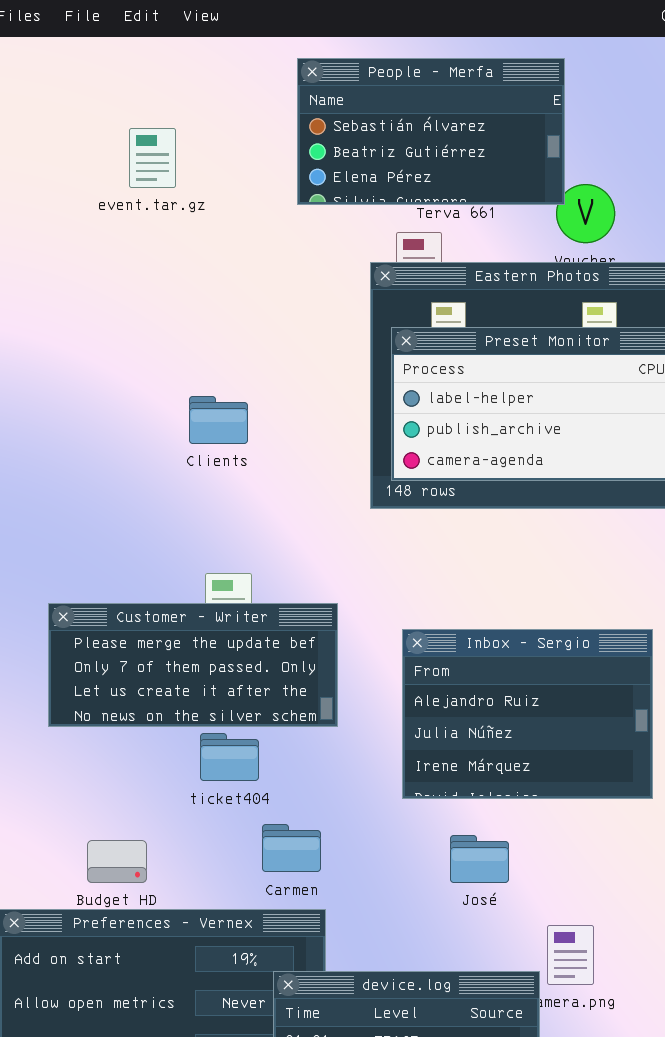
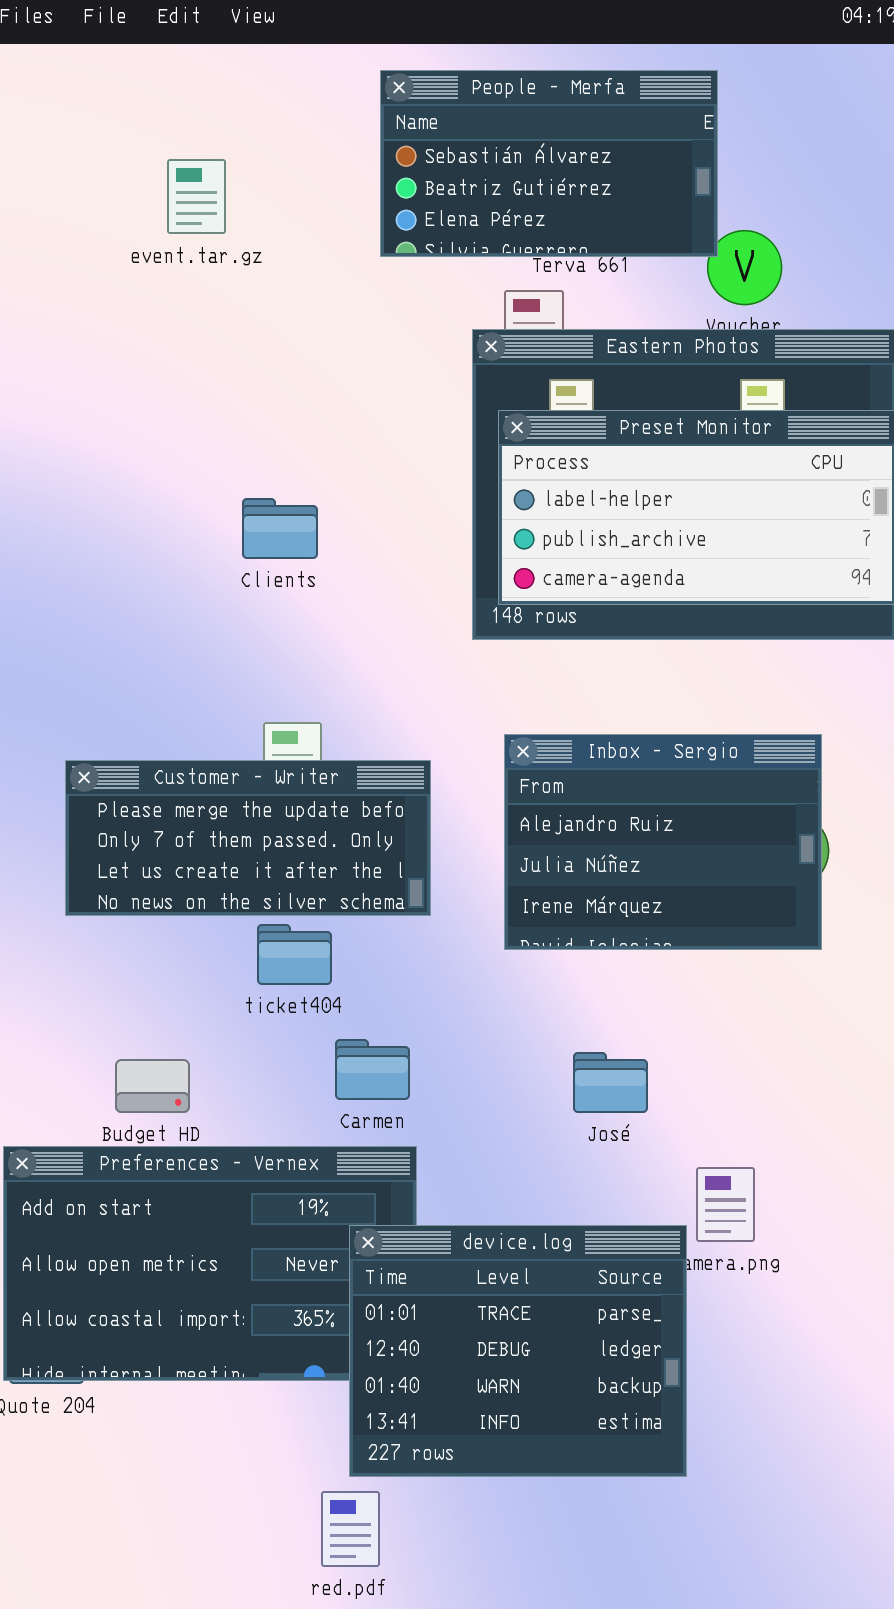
Inbox - Sergio: [402,629,653,799] -> [504,734,822,950], moved

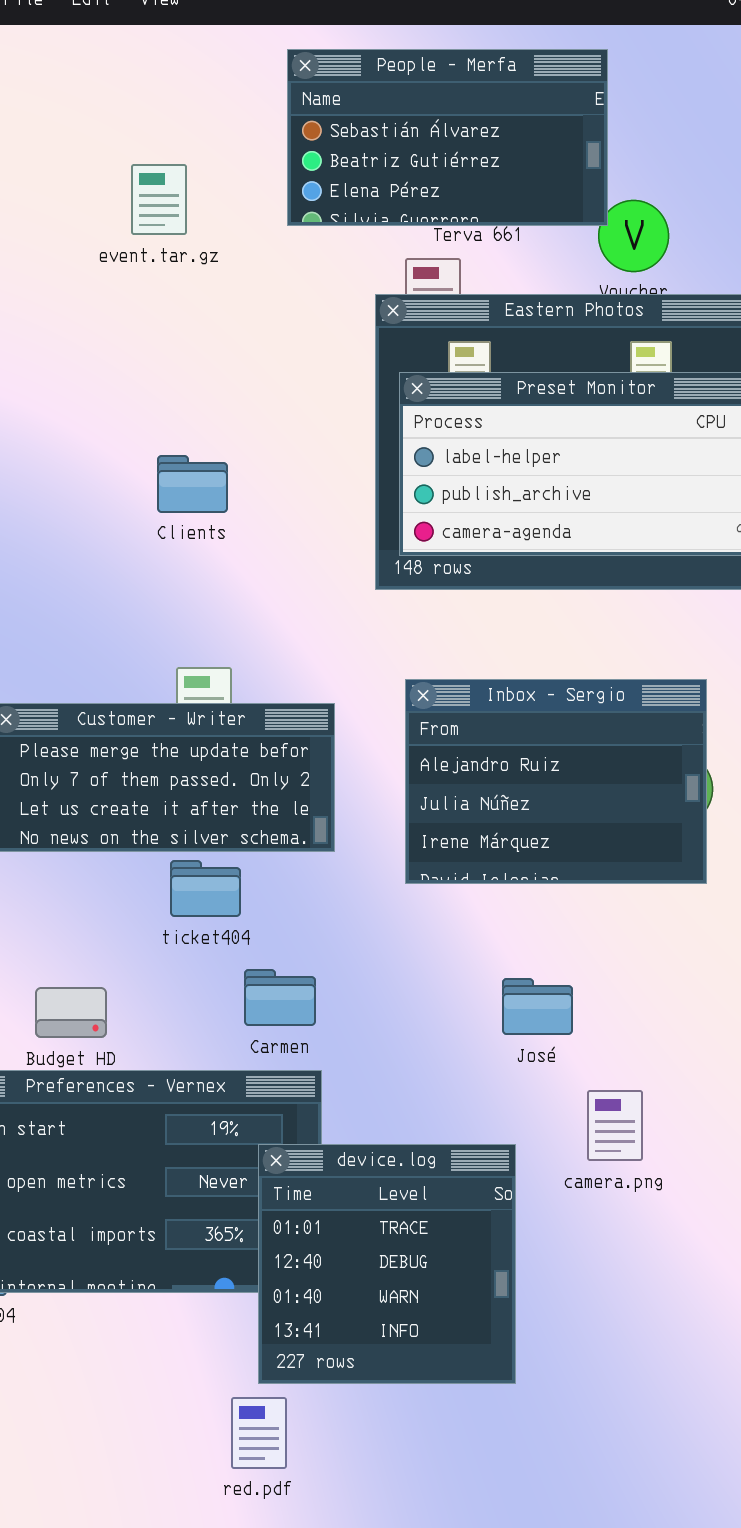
event.tar.gz: [167,159,226,234] -> [131,164,187,235], moved
José: [573,1052,648,1113] -> [502,978,573,1035], moved
device.log: [349,1225,687,1477] -> [258,1144,516,1384], resized

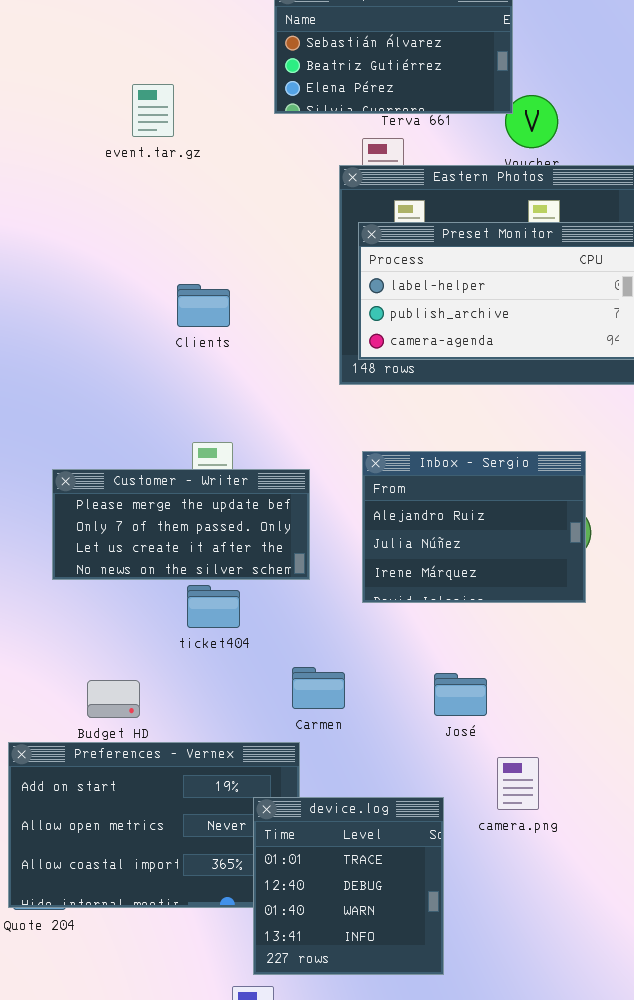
event.tar.gz: [131,164,187,235] -> [132,84,174,137], moved
Carmen: [244,969,316,1026] -> [292,667,345,709], moved

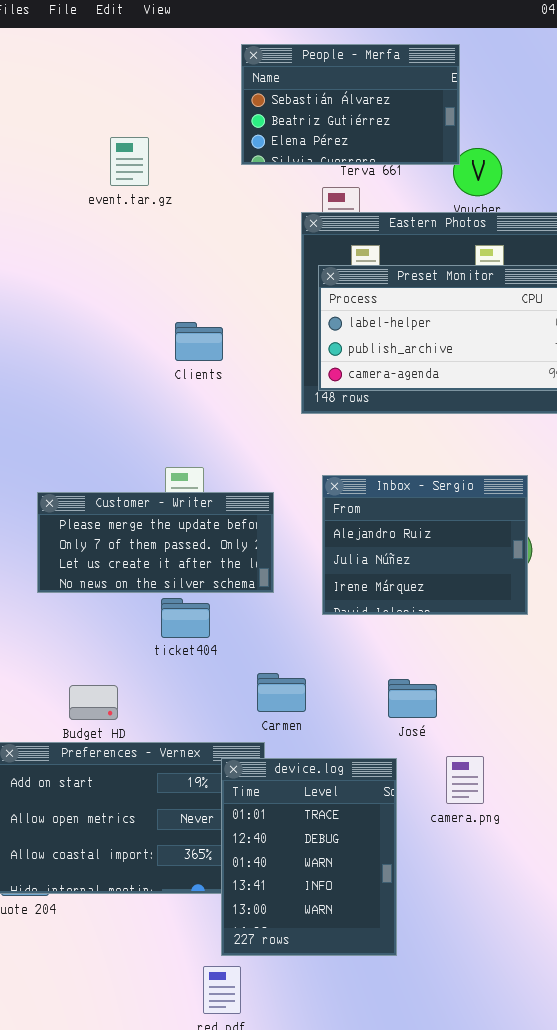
Clients: [177,284,230,327] -> [175,322,223,361], moved
device.log: [253,797,444,975] -> [221,758,397,956], resized

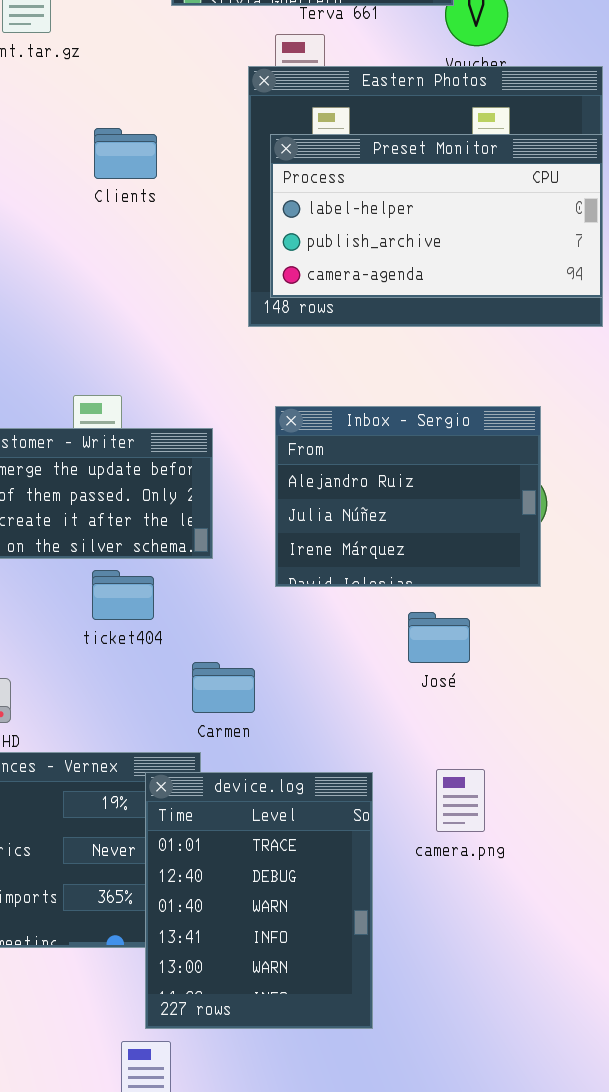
Clients: [175,322,223,361] -> [94,128,157,179], moved
ticket404: [161,598,210,638] -> [92,570,154,620], moved
José: [388,679,437,718] -> [408,612,470,663], moved

